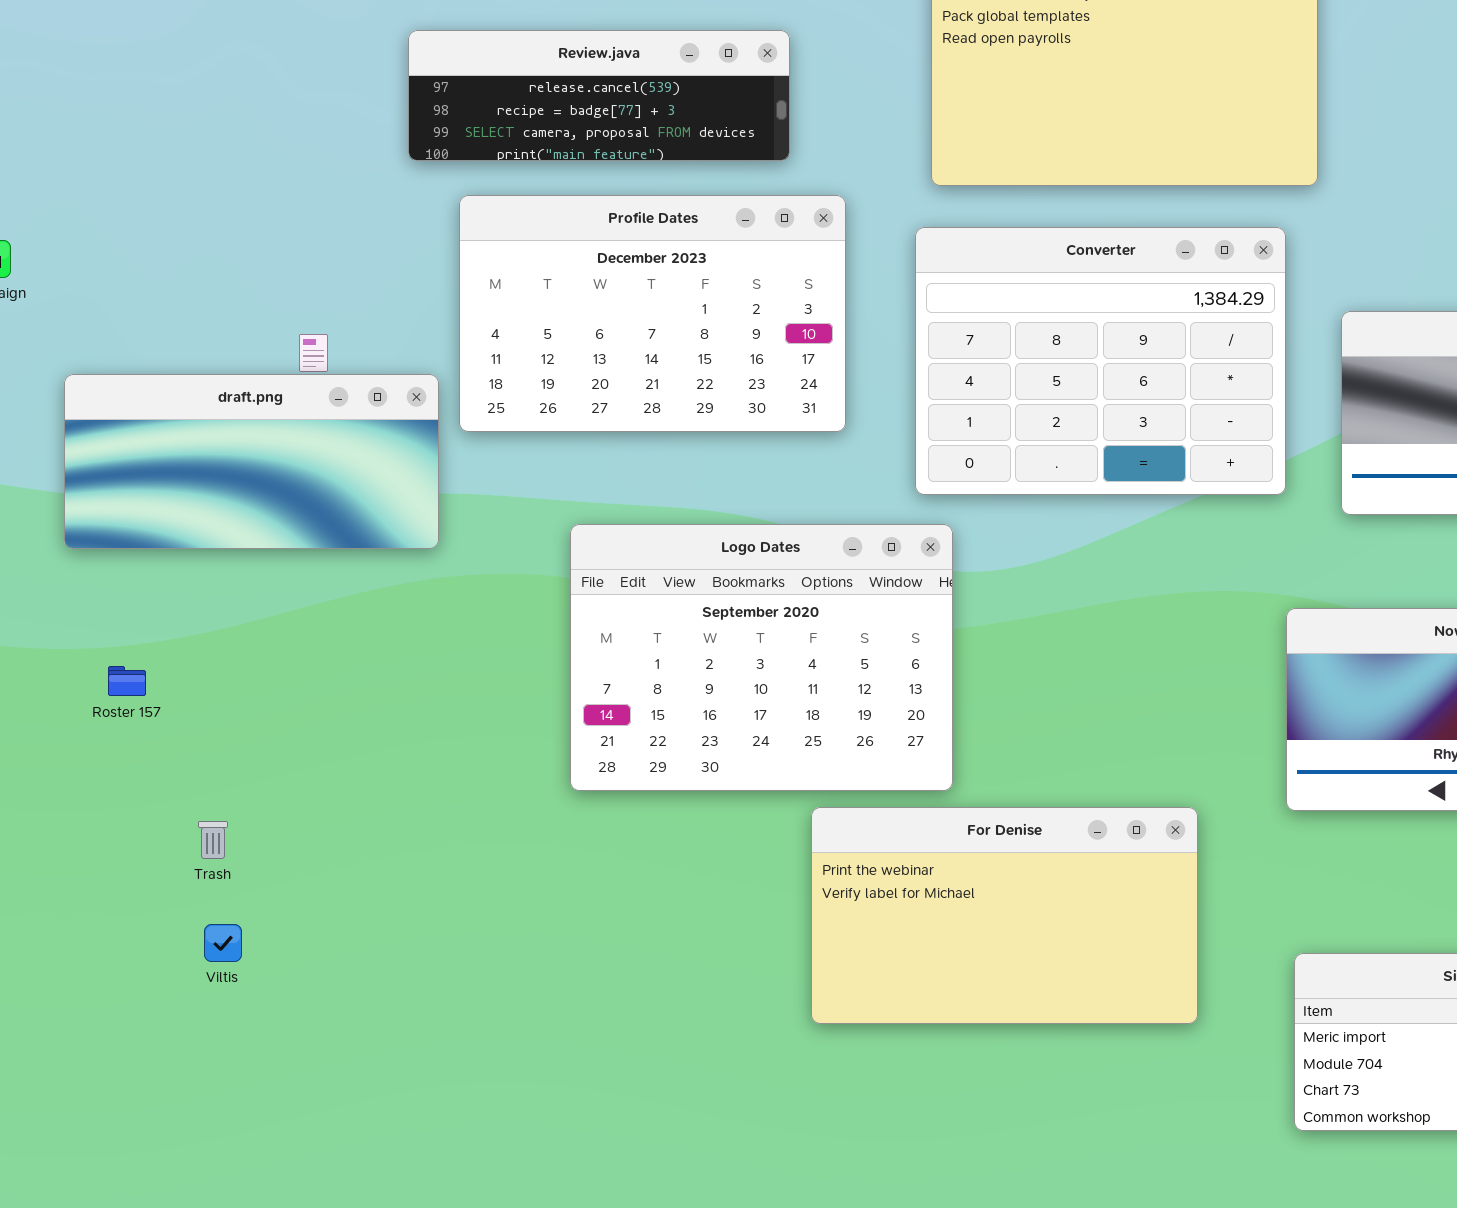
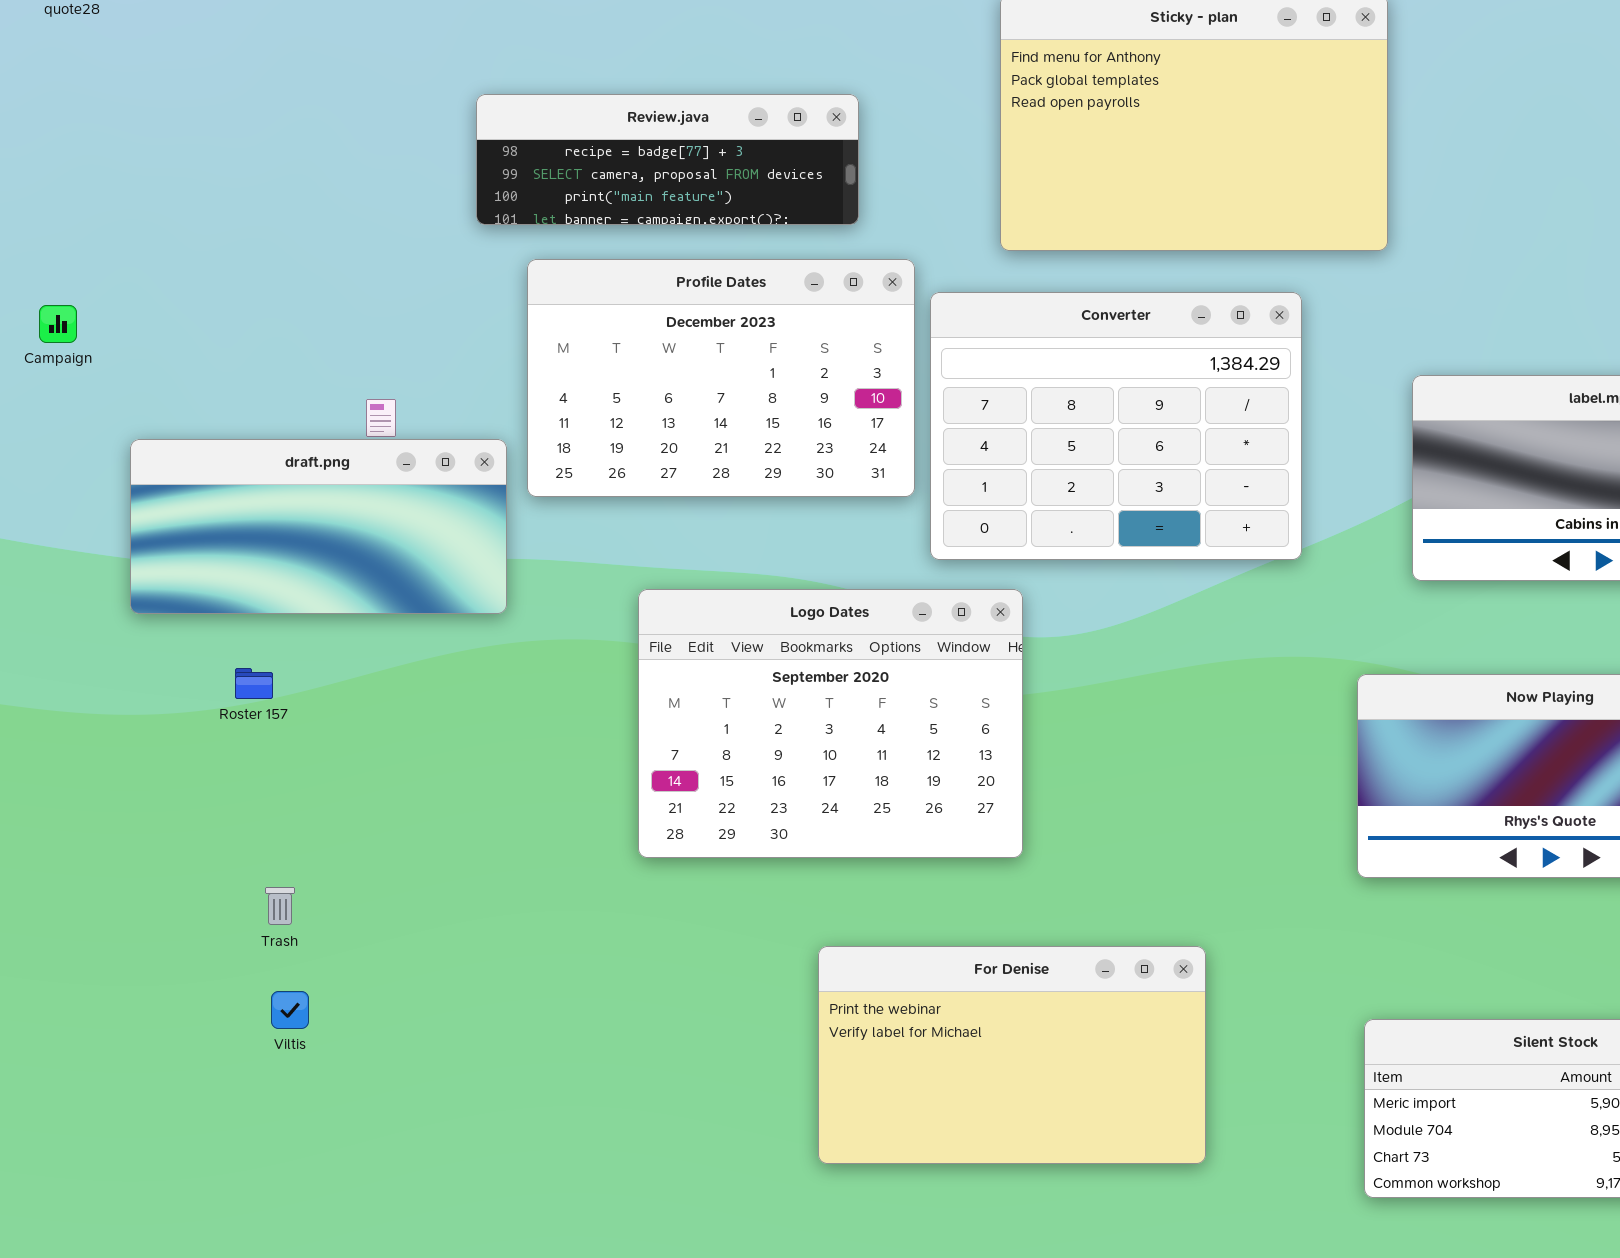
Review.java: [408,30,790,161] -> [476,94,859,225], scrolled down 1 row
Converter: [915,227,1286,495] -> [930,292,1302,560], moved
Roster 157: [108,666,146,696] -> [235,668,273,699], moved
For Denise: [811,807,1198,1024] -> [818,946,1206,1164], moved

